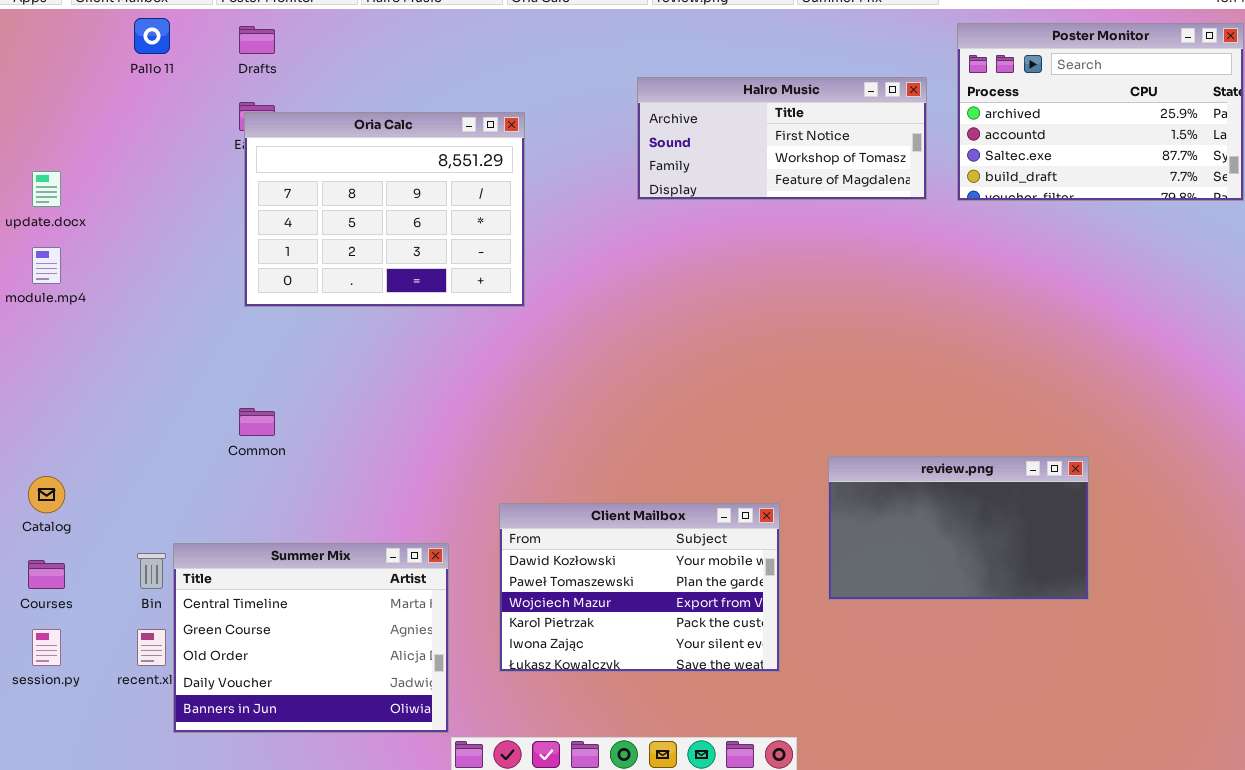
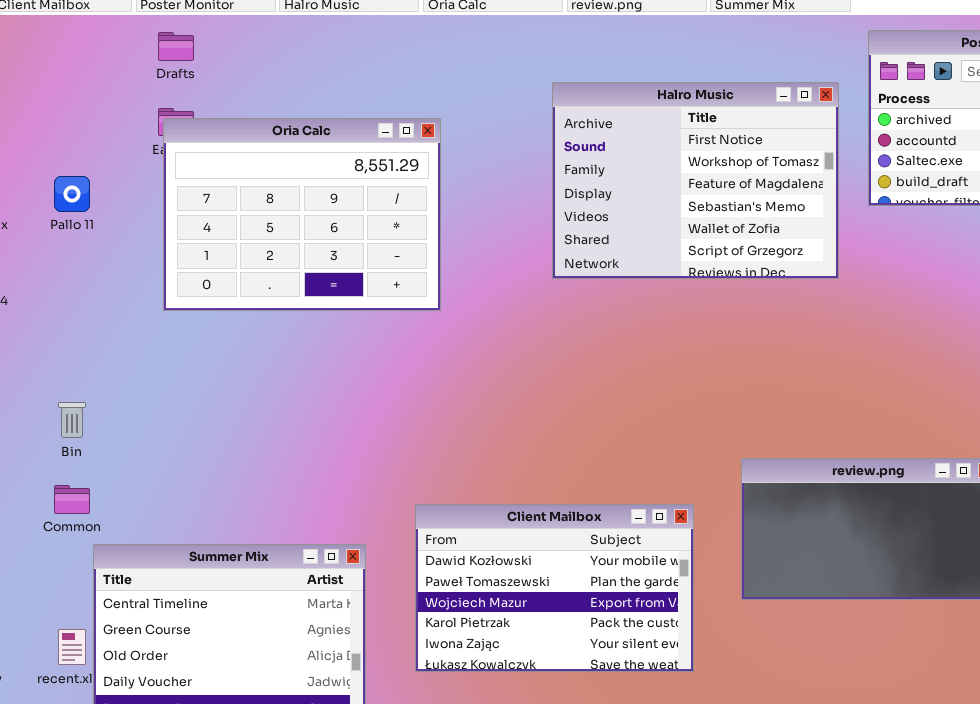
Pallo 11: [134,18,170,54] -> [54,176,90,212], moved
Halro Music: [637,77,927,200] -> [552,82,839,279], resized
Common: [239,408,275,436] -> [54,485,90,514], moved
Bin: [137,553,166,589] -> [58,402,86,438], moved

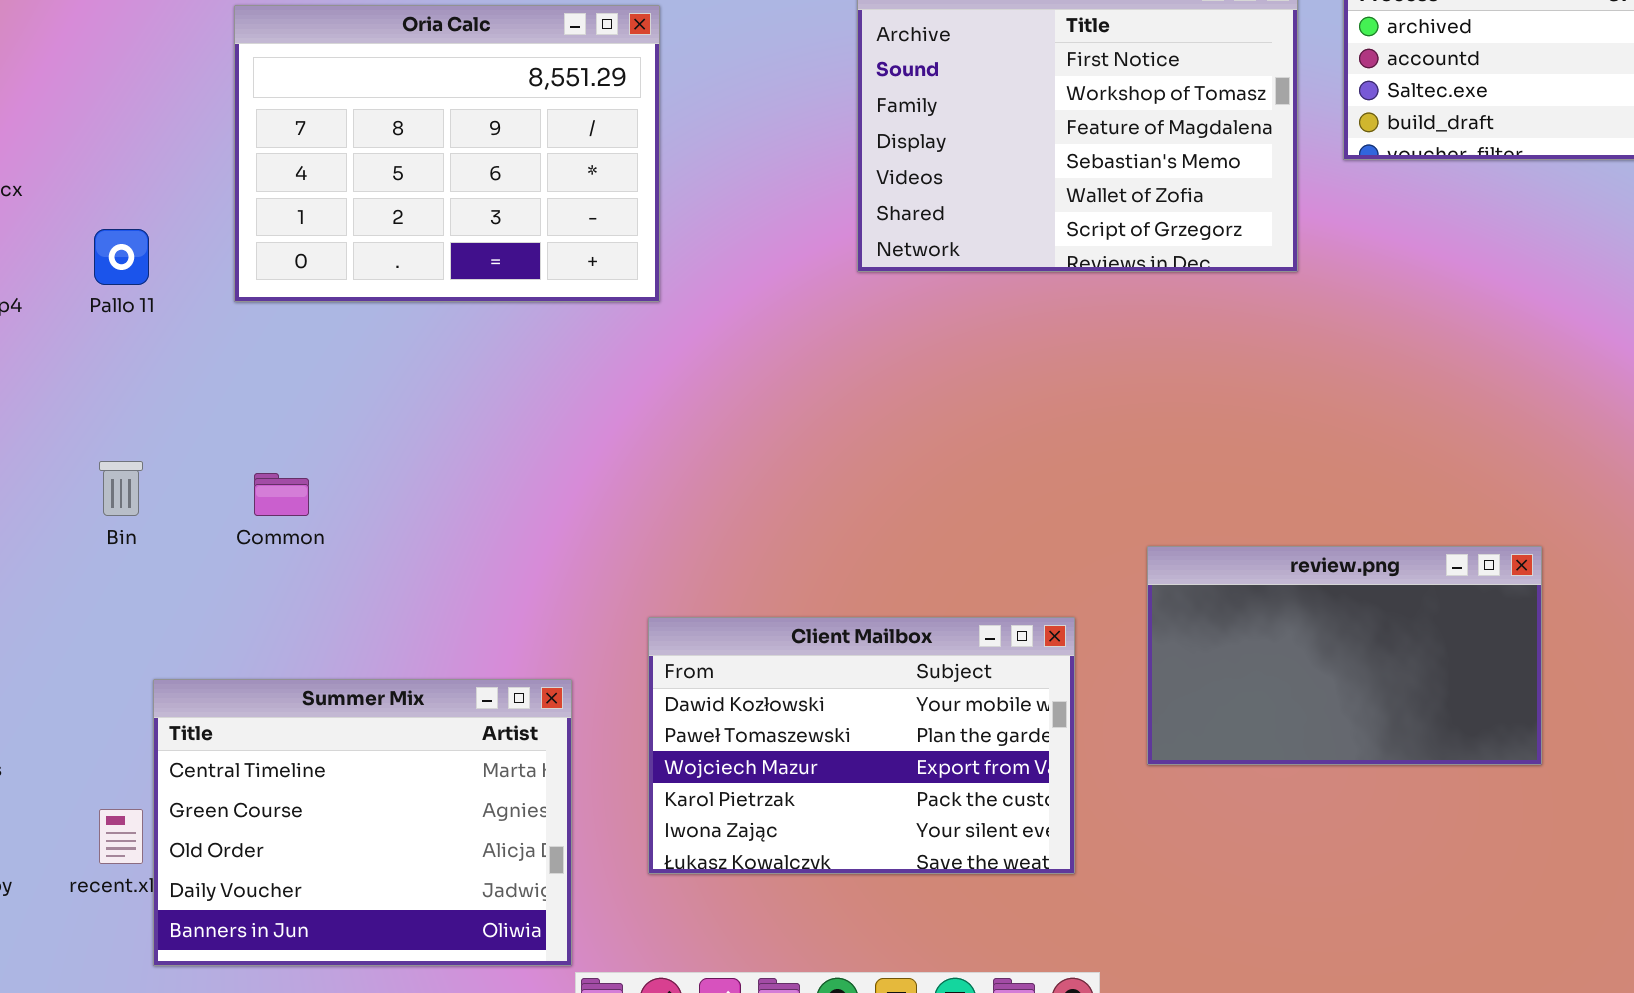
Oria Calc: [163,118,441,311] -> [234,5,660,302], moved
Pallo 11: [54,176,90,212] -> [94,229,149,285], moved
Common: [54,485,90,514] -> [254,473,309,516], moved

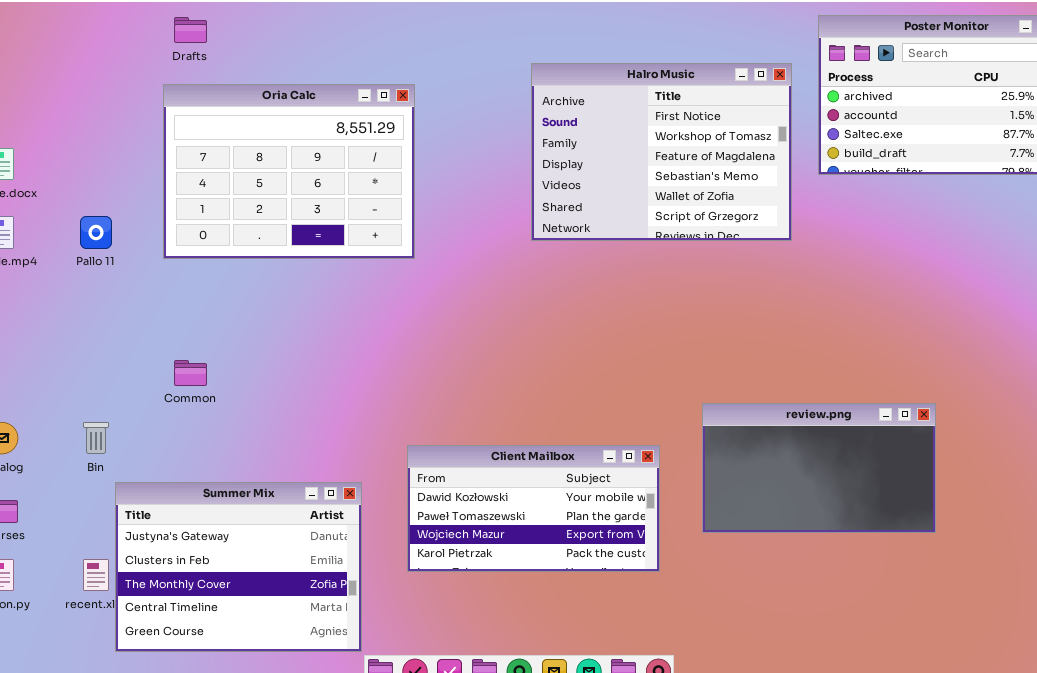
Bin: [99,461,143,516] -> [83,422,109,454], moved
Client Mailbox: [648,617,1075,874] -> [407,445,660,572], resized
Summer Mix: [153,679,572,966] -> [115,482,362,652], scrolled up 3 rows

